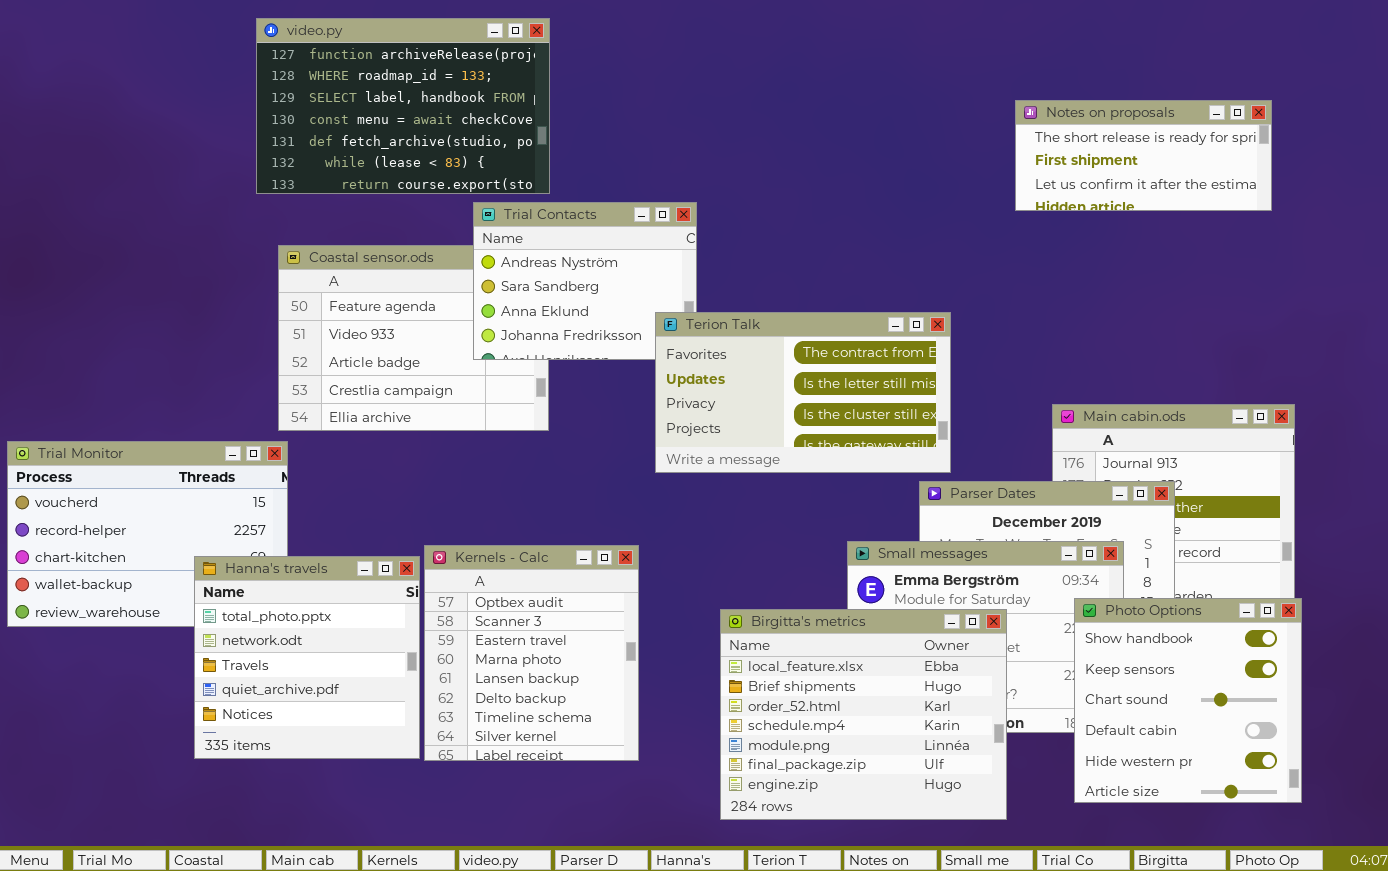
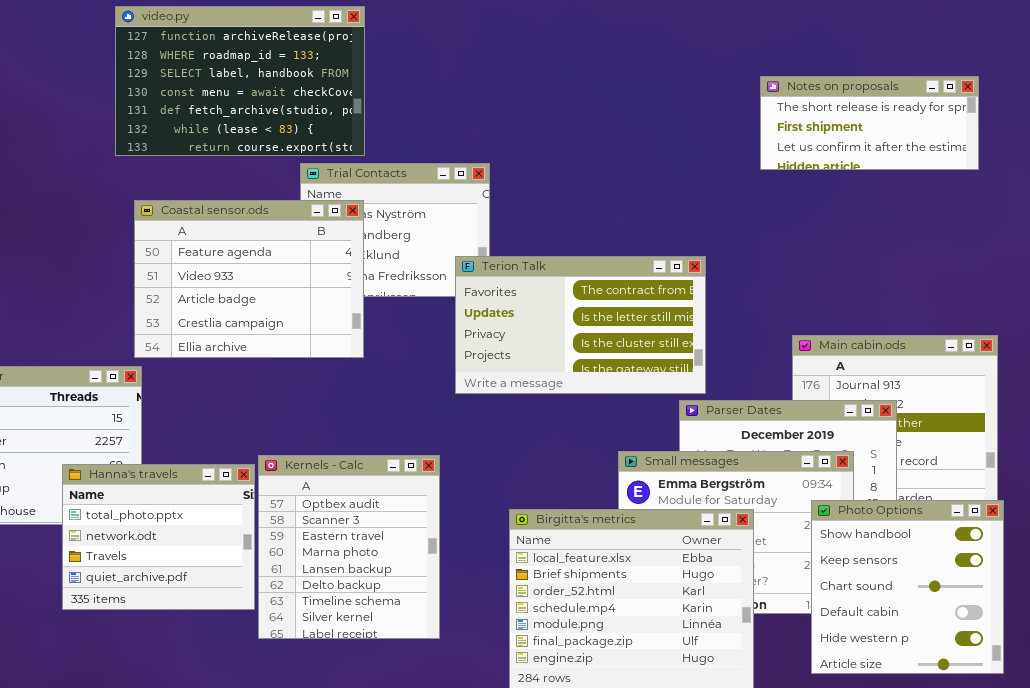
Coastal sensor.ods: [278,245,549,431] -> [134,200,364,358], raised
Hanna's travels: [194,556,420,759] -> [62,464,255,610], resized

